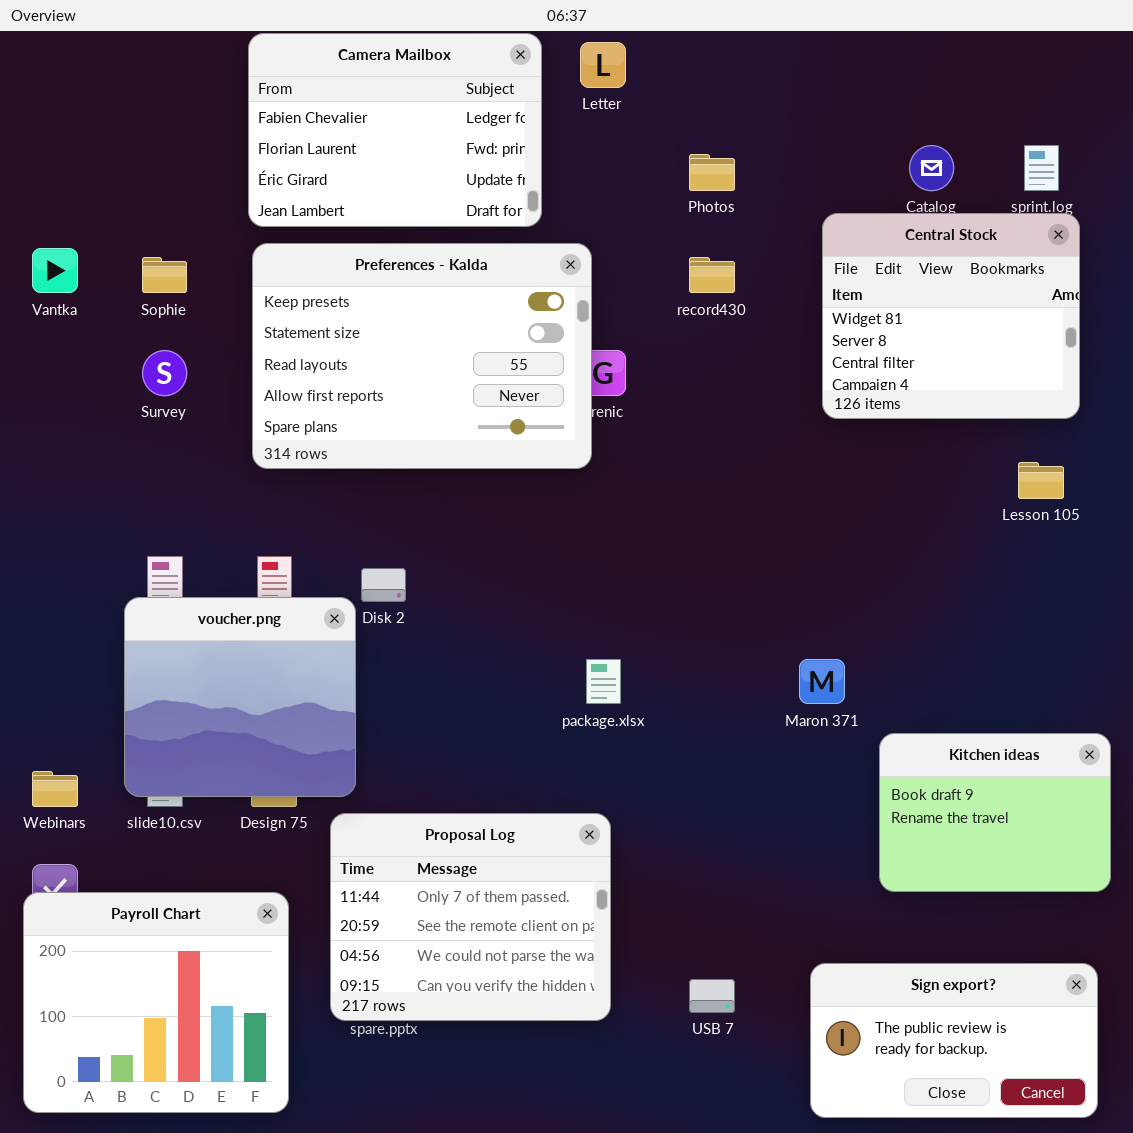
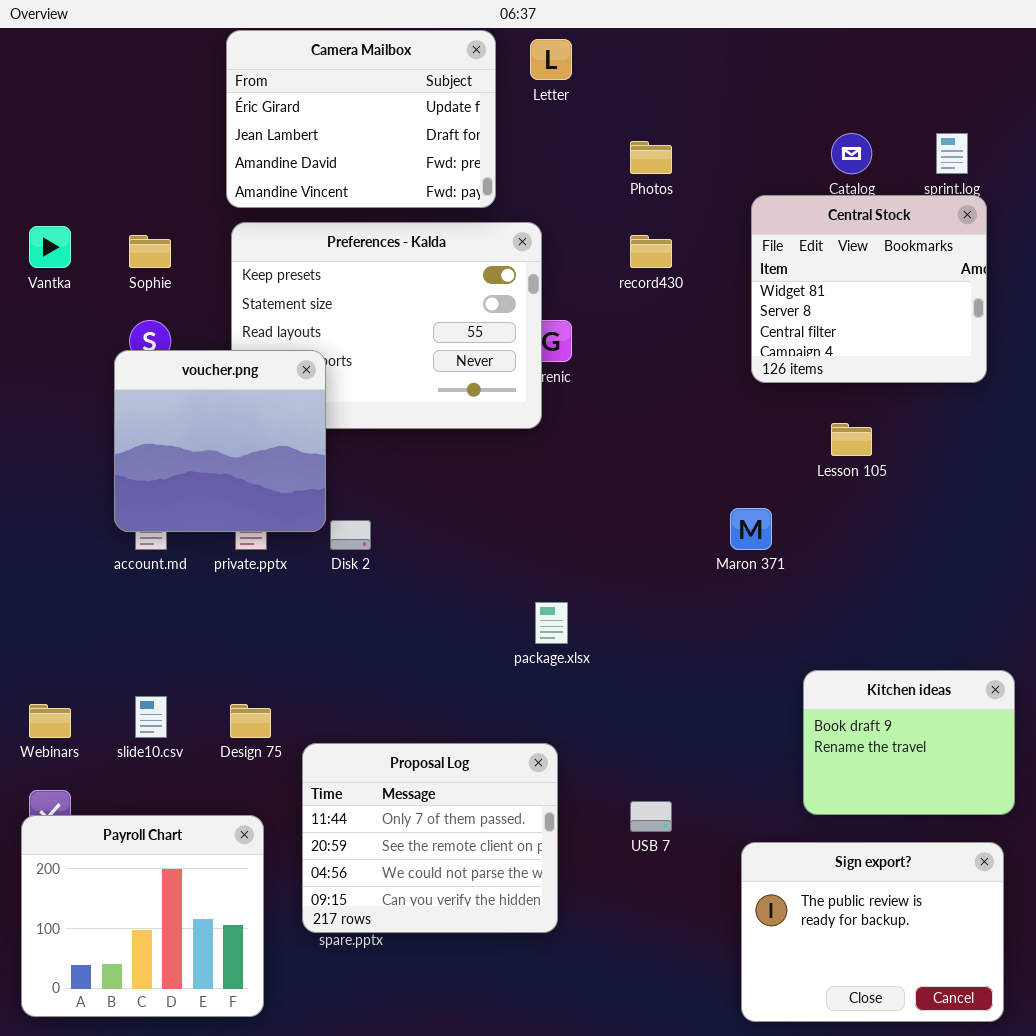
Camera Mailbox: [248,33,542,227] -> [226,30,496,208], scrolled down 2 rows
Lesson 105: [1018,462,1064,499] -> [831,423,872,456], moved
voucher.png: [124,597,356,797] -> [114,350,326,532], moved
Maron 371: [799,659,845,704] -> [730,508,772,550], moved
Sign export?: [810,963,1098,1118] -> [741,842,1004,1022], resized
USB 7: [689,979,735,1013] -> [630,801,672,832], moved

